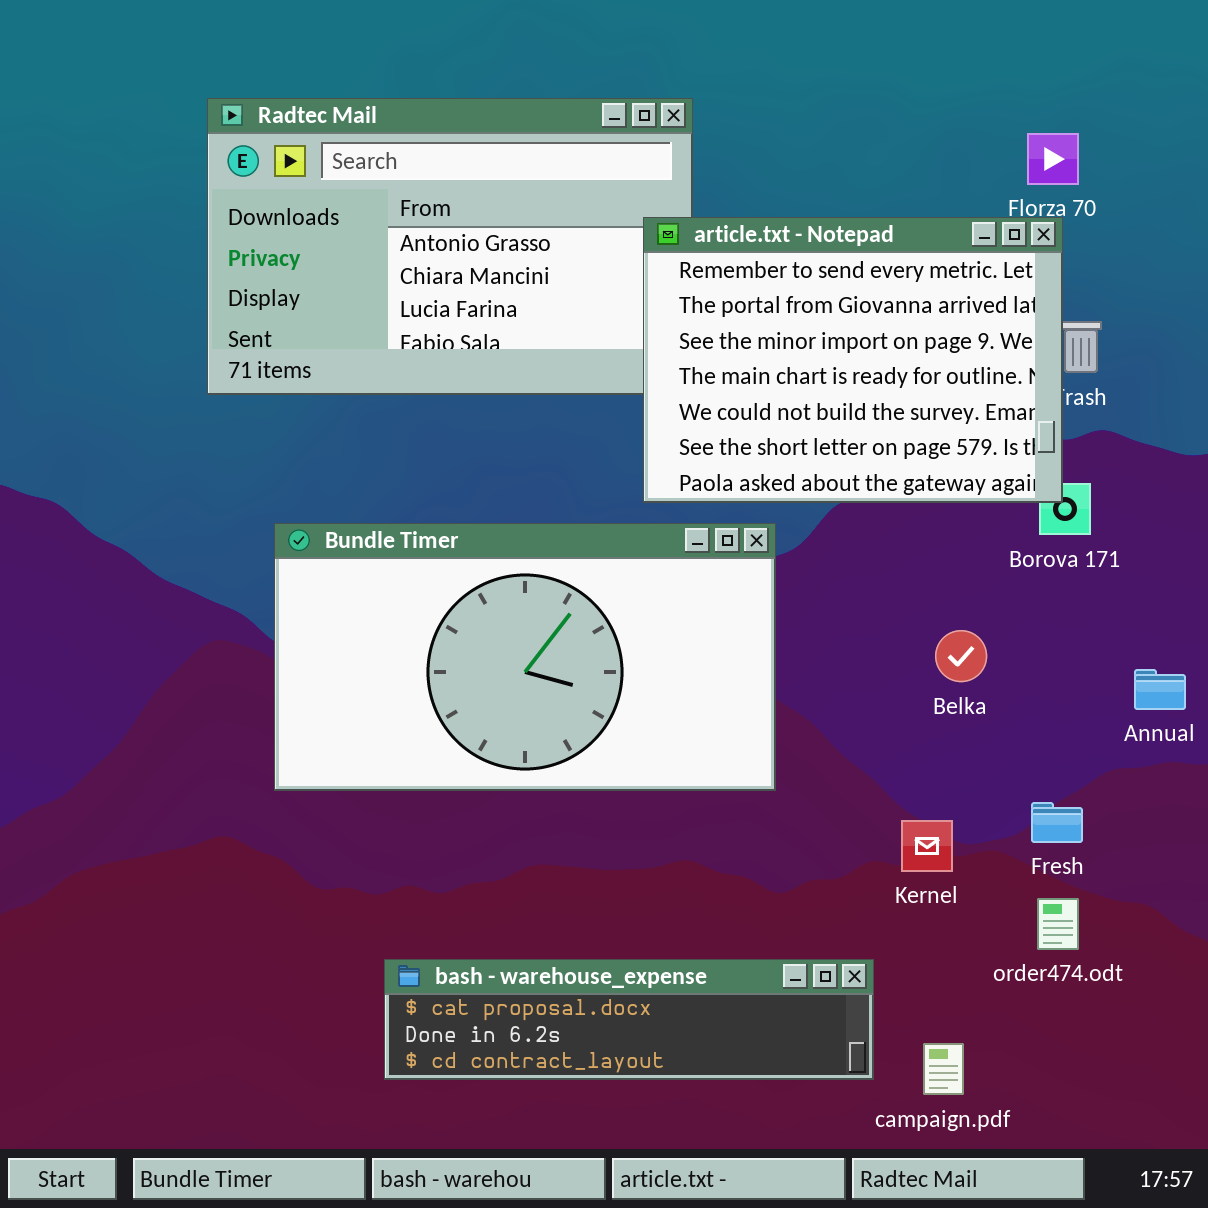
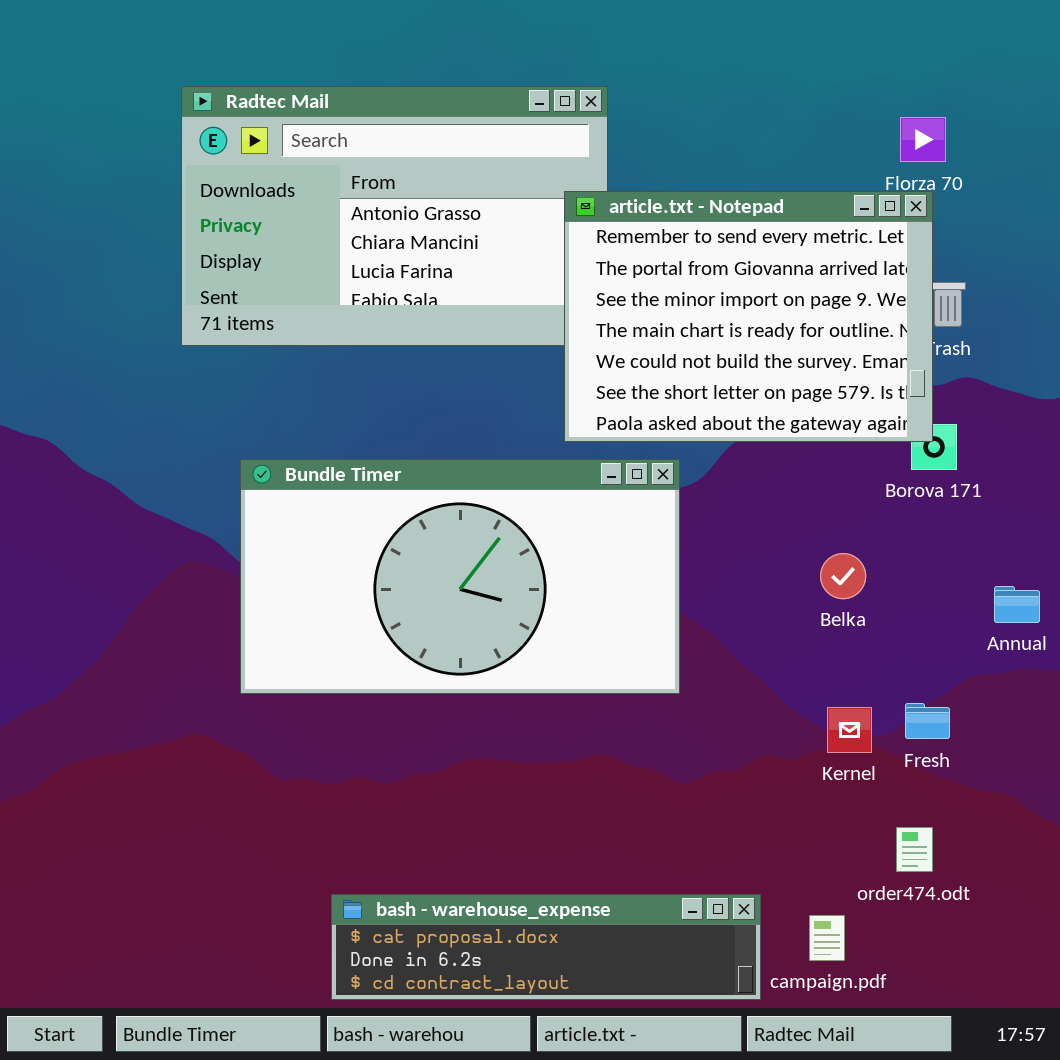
Kernel: [901,820,953,872] -> [827,707,872,753], moved
order474.odt: [1037,898,1079,950] -> [896,827,933,872], moved
bash - warehouse_expense: [384,959,874,1080] -> [331,894,761,1000], moved

